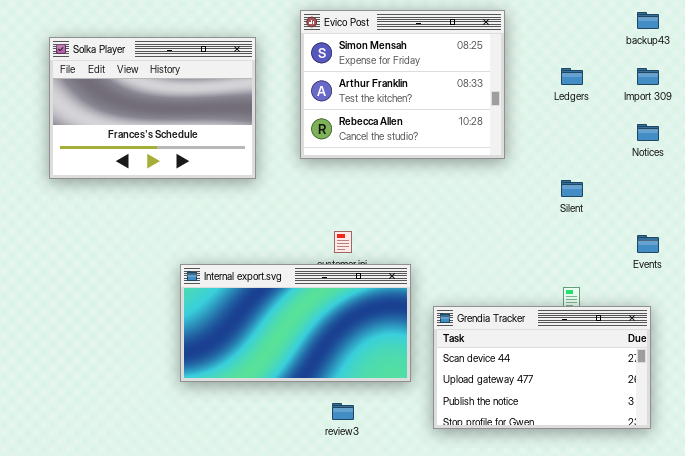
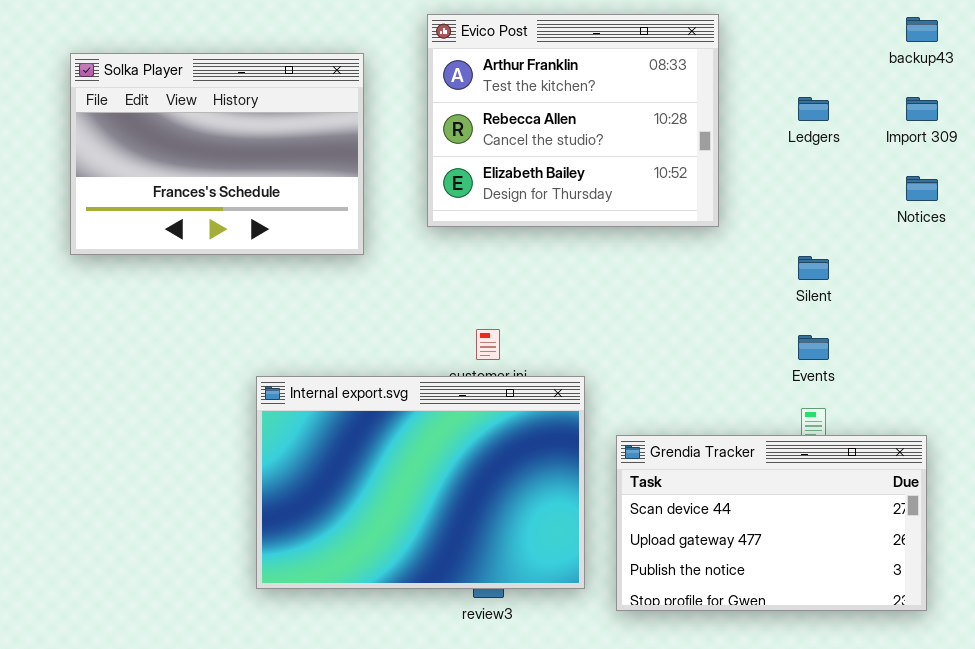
Evico Post: [300,10,505,159] -> [427,14,719,227], scrolled down 1 row
Events: [637,235,659,253] -> [798,335,829,360], moved
Internal export.svg: [180,264,411,382] -> [256,376,585,589], resized

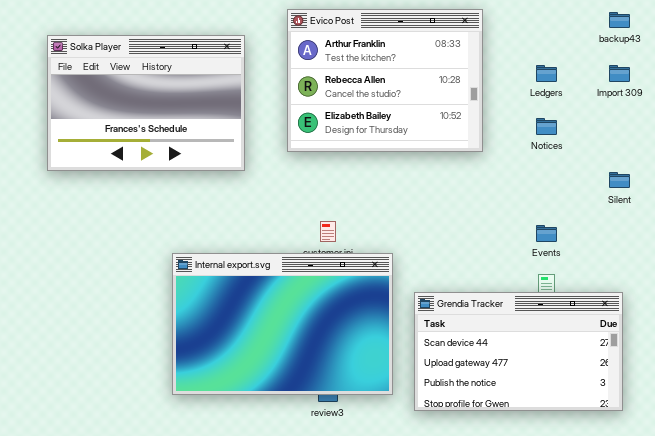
Notices: [906,176,938,201] -> [536,118,557,135], moved
Silent: [798,256,829,280] -> [609,172,630,188], moved

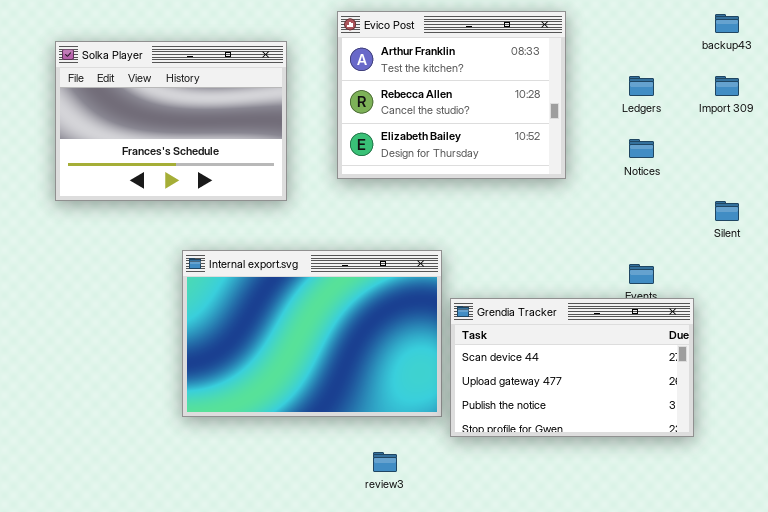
Internal export.svg: [172,253,393,395] -> [182,250,442,417], moved
Grendia Tracker: [414,292,623,411] -> [450,298,694,437], moved

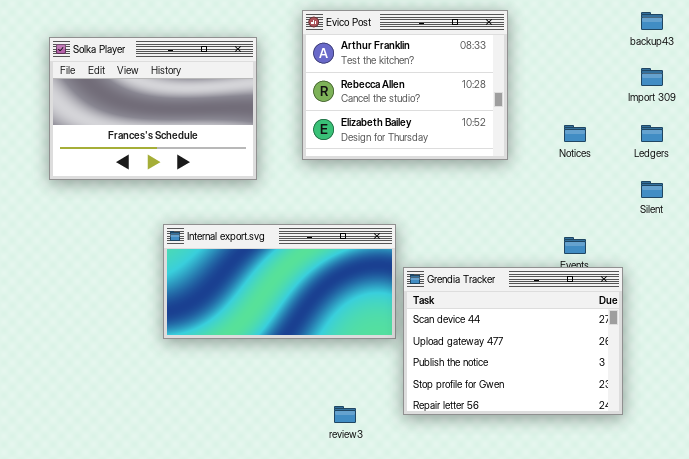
Ledgers: [629,76,654,96] -> [641,125,663,142], moved
Internal export.svg: [182,250,442,417] -> [163,224,396,339], resized
Grendia Tracker: [450,298,694,437] -> [403,267,623,415], resized

